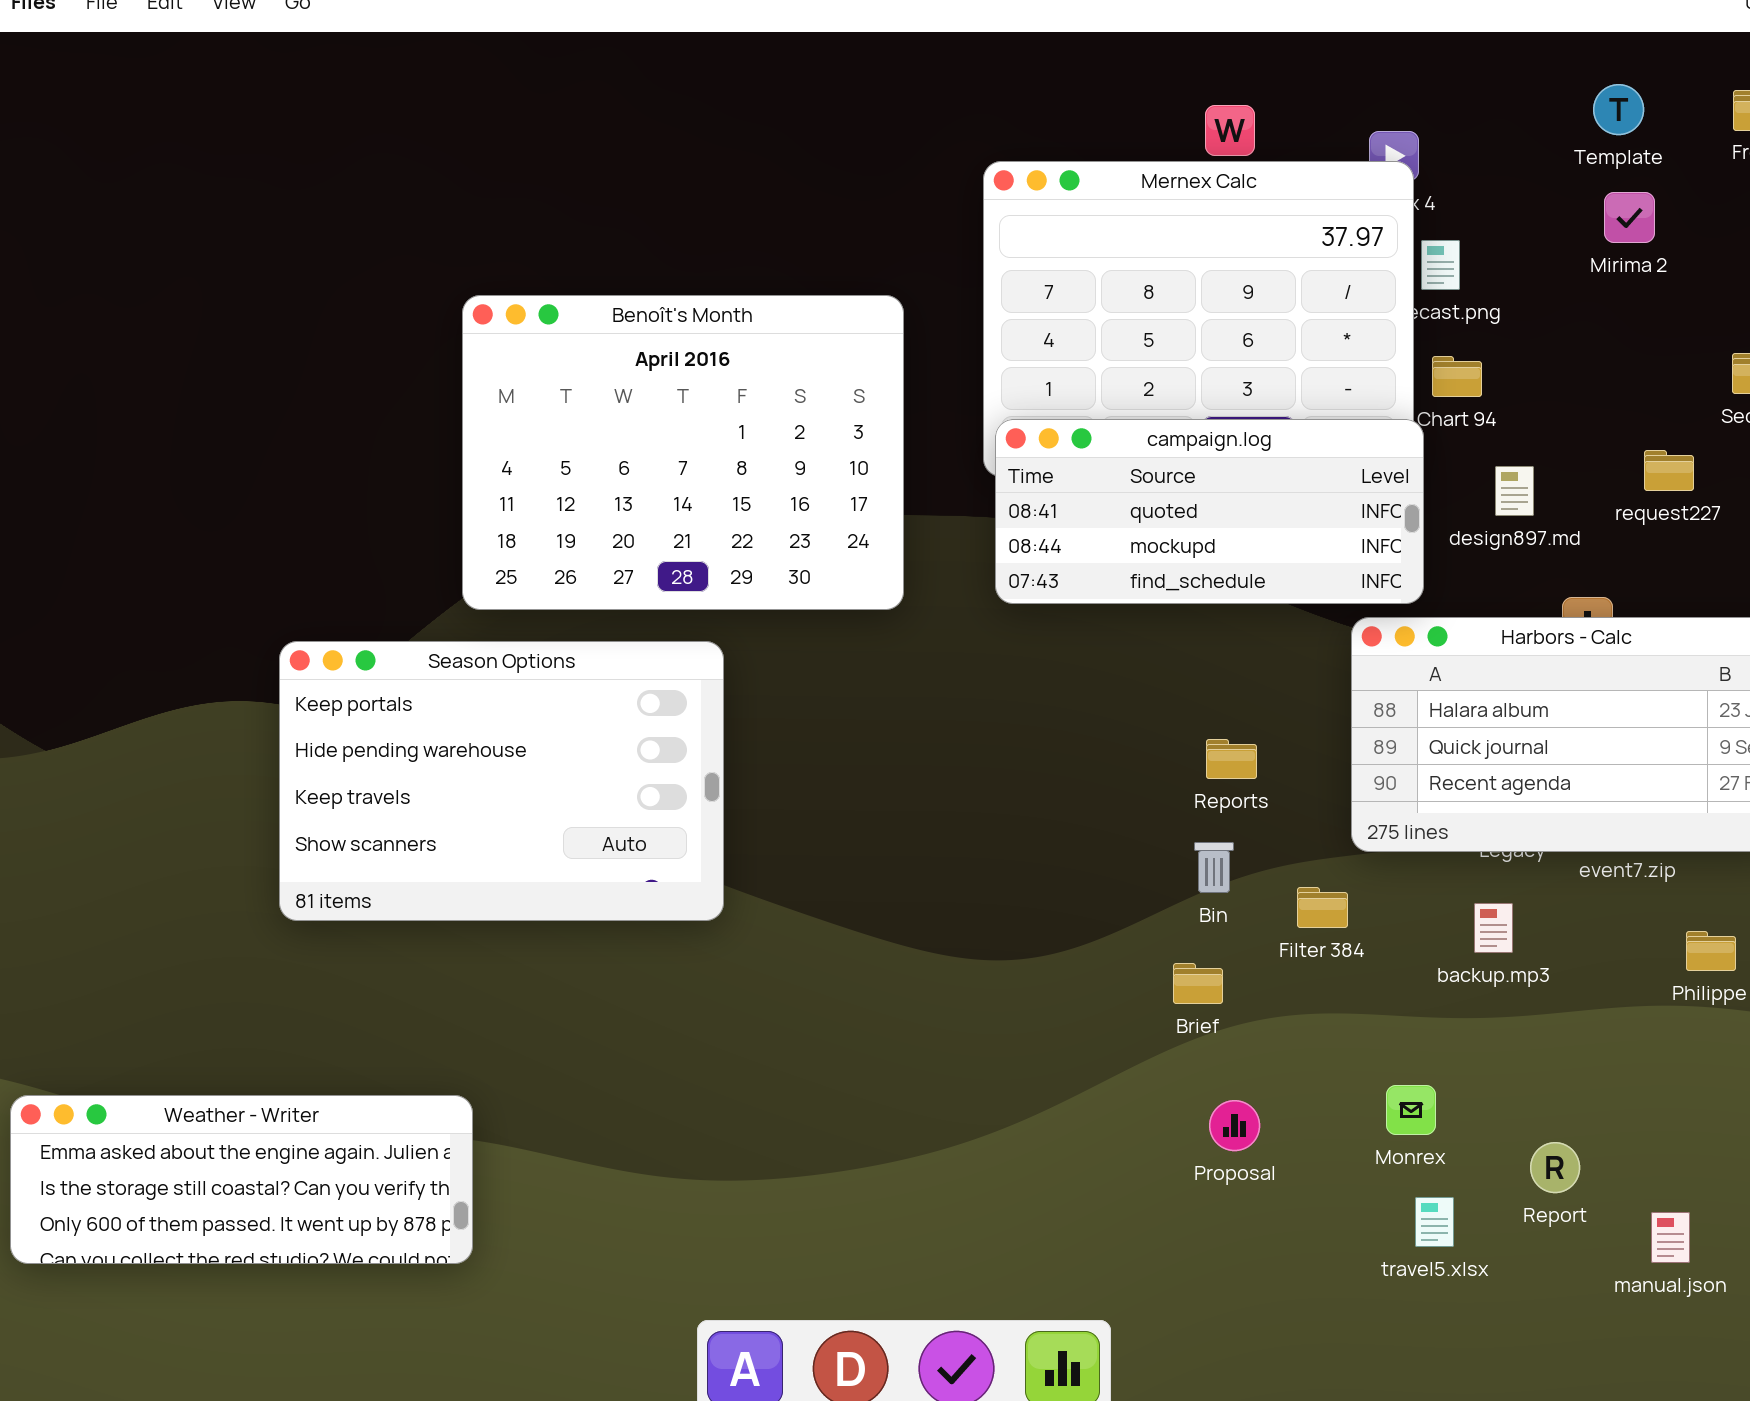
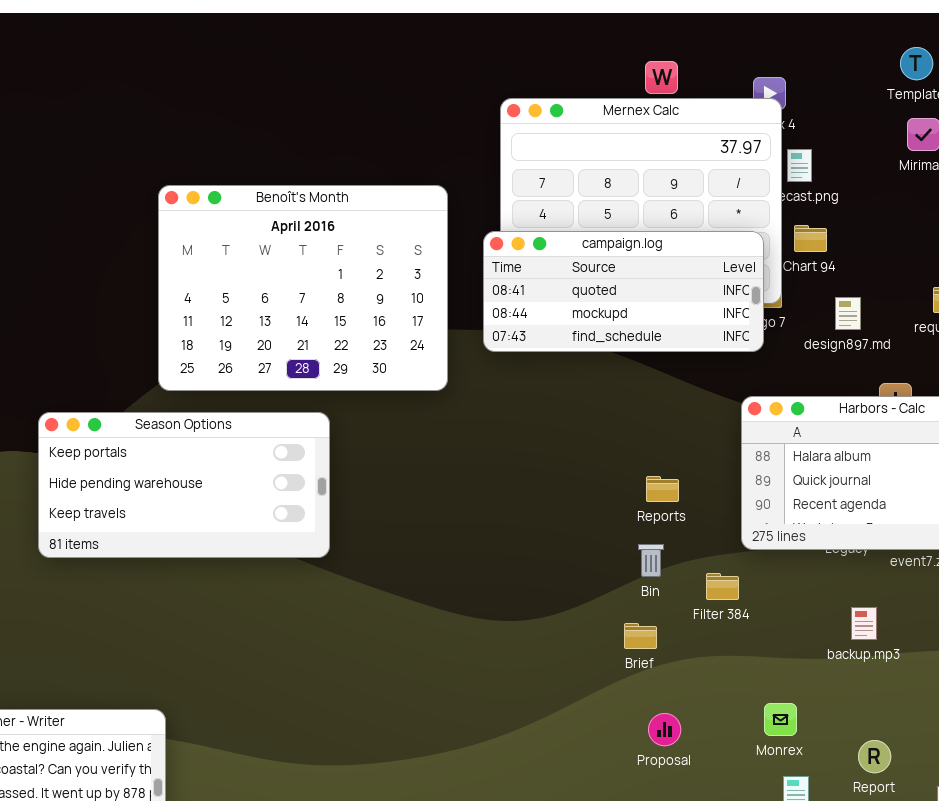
campaign.log: [995,419,1424,604] -> [483,231,764,352], moved
Season Options: [279,641,724,921] -> [38,412,330,558], resized
backup.mp3: [1474,903,1513,953] -> [851,607,877,640], moved

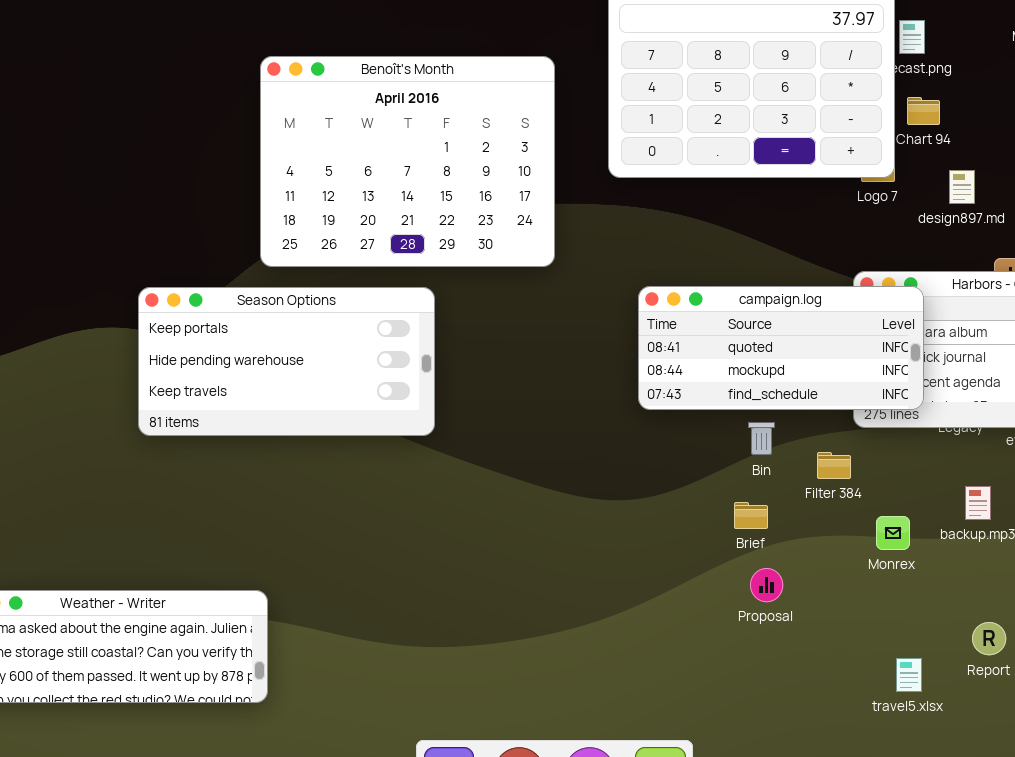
campaign.log: [483,231,764,352] -> [638,286,924,410], moved
Monrex: [764,703,797,736] -> [876,516,910,550], moved
Proposal: [648,713,681,746] -> [750,568,783,602], moved

